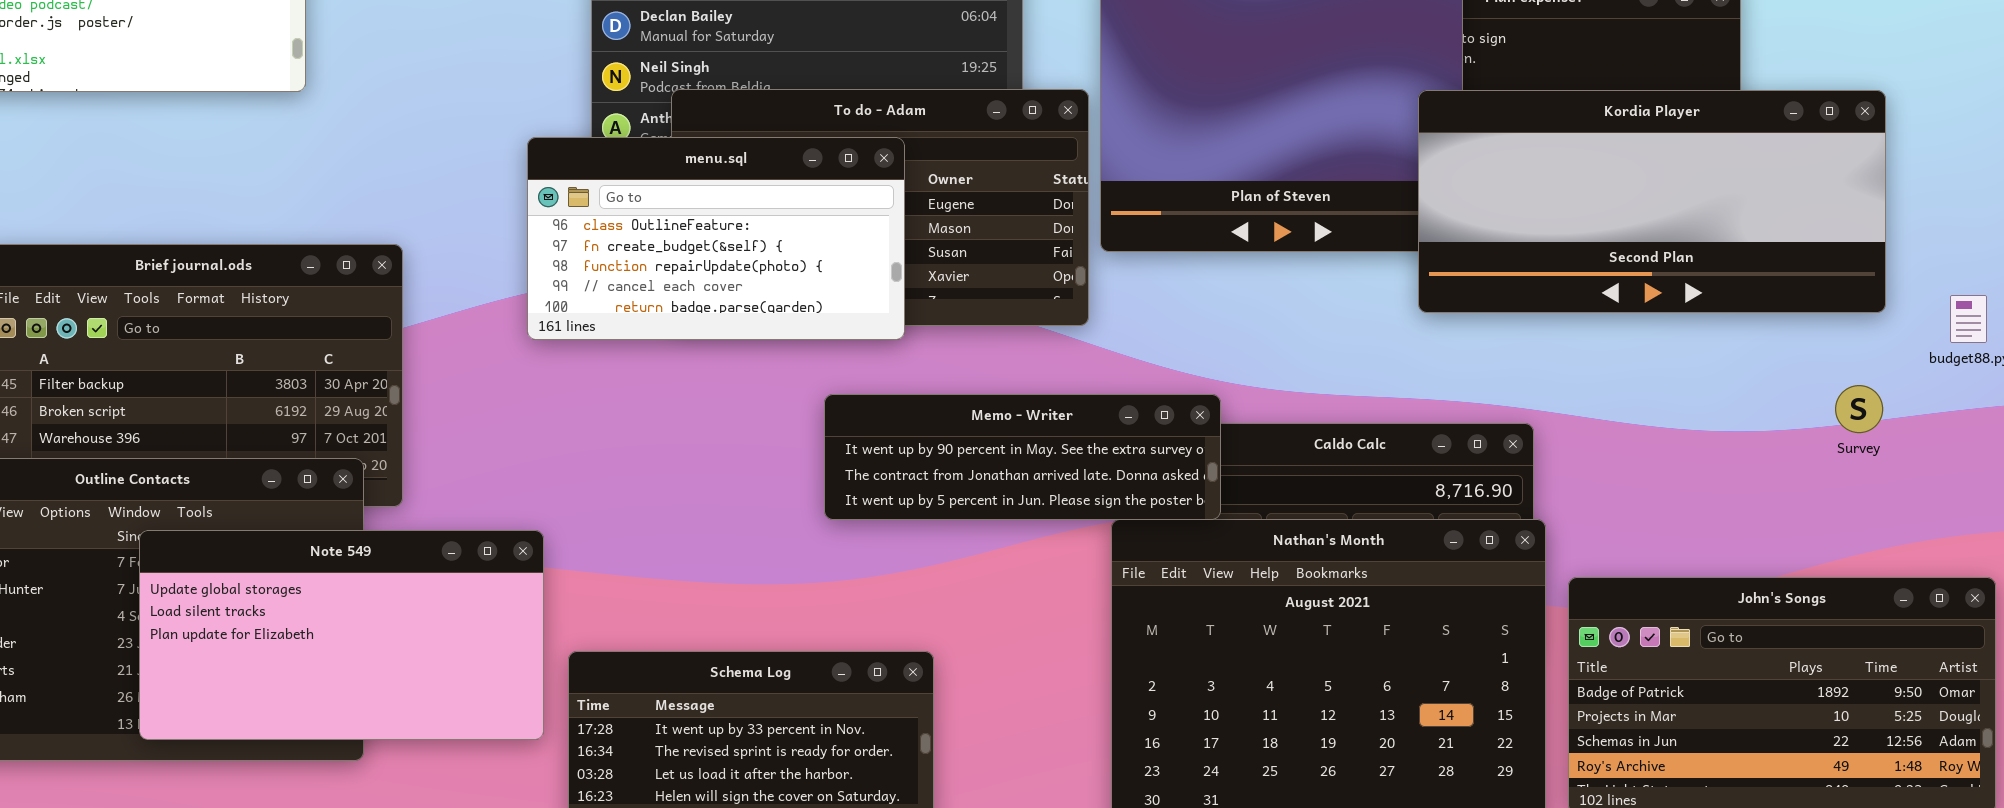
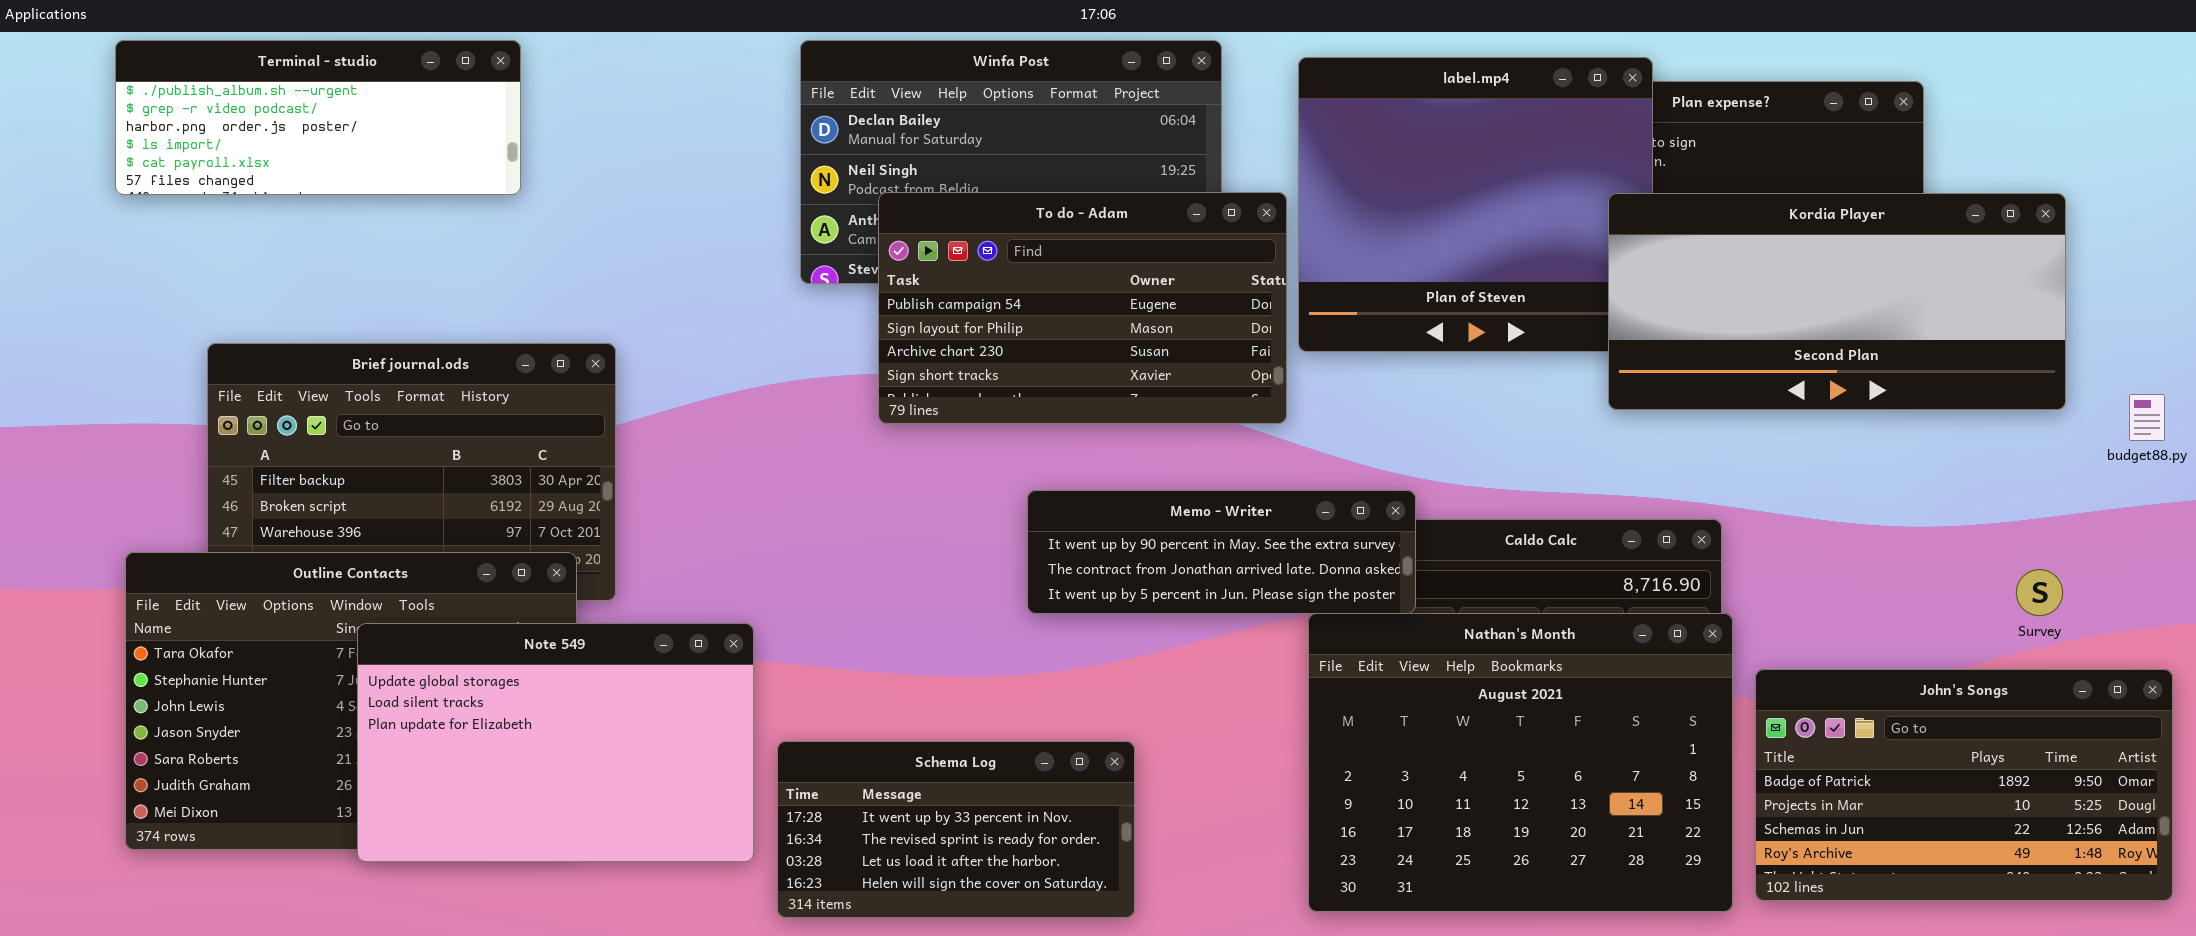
menu.sql: [527,137,905,340] -> none, closed
Survey: [1835,385,1883,433] -> [2016,569,2063,616], moved
Note 549: [139,530,544,740] -> [357,623,754,862], resized

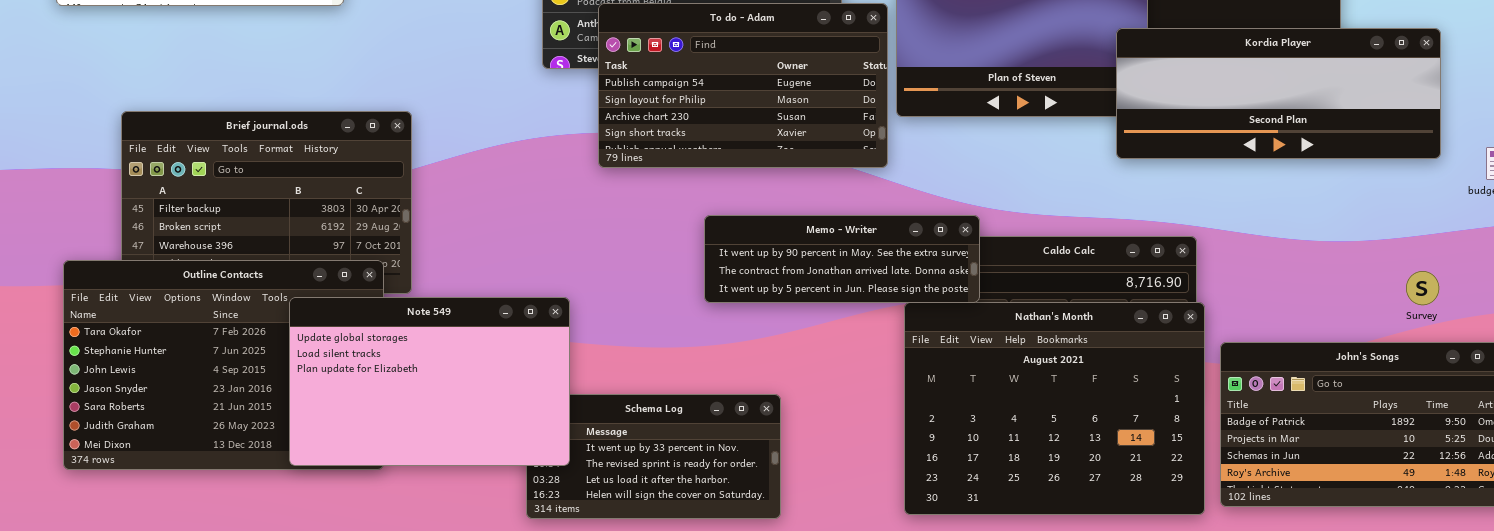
Kordia Player: [1608,193,2066,410] -> [1116,28,1441,159], resized
Note 549: [357,623,754,862] -> [289,297,570,466], moved

